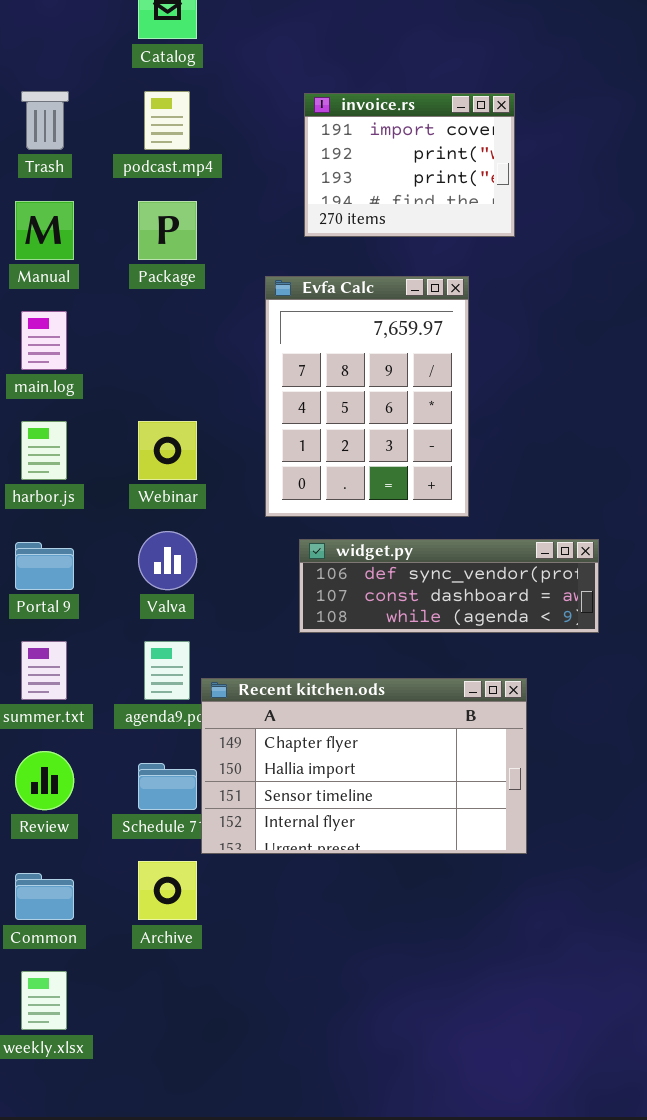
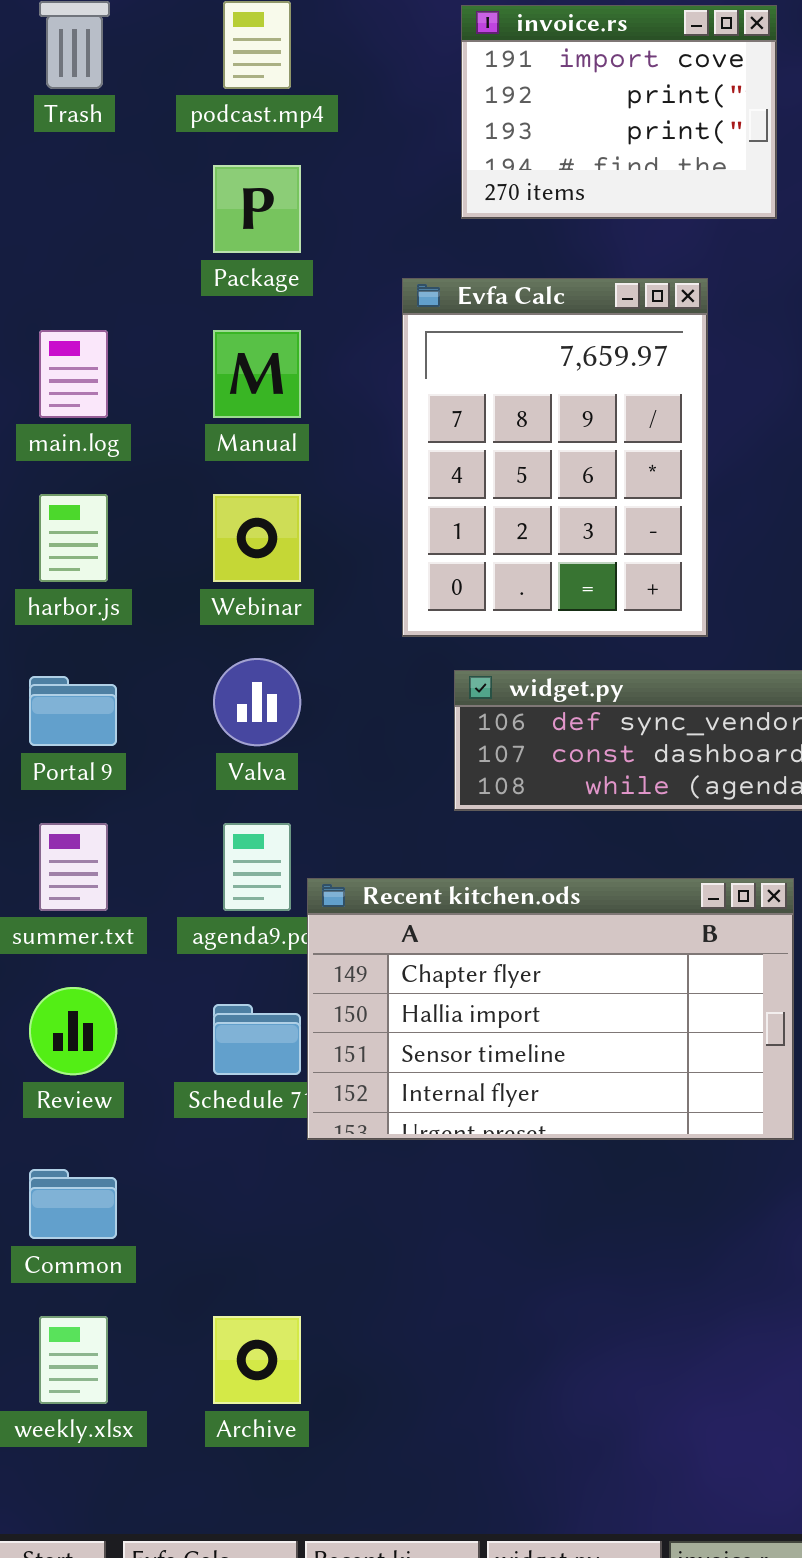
Manual: [15,201,74,260] -> [213,330,301,418], moved
Archive: [138,861,197,920] -> [213,1316,301,1404], moved

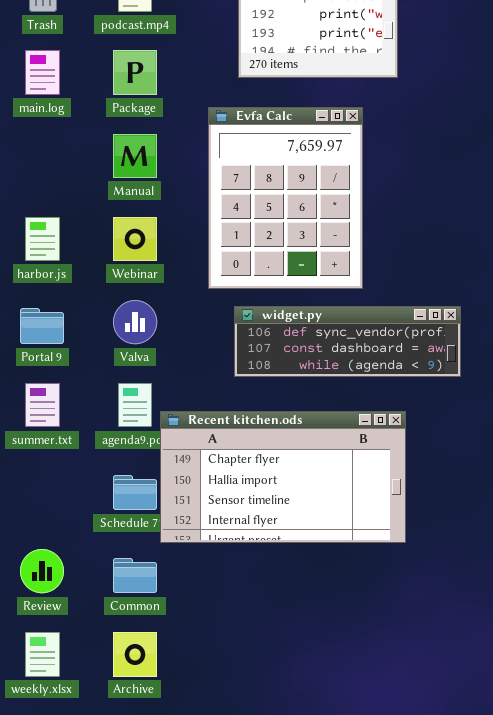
main.log: [39,330,108,418] -> [25,50,60,95], moved
Review: [29,987,117,1075] -> [20,549,64,593], moved
Common: [29,1169,117,1239] -> [113,558,157,593], moved

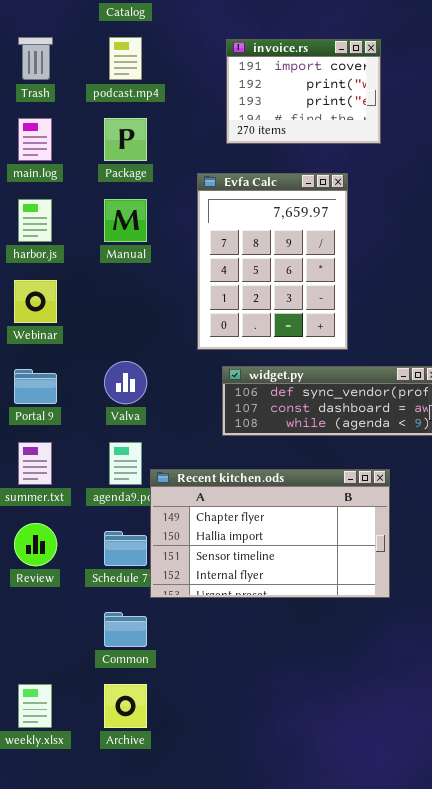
harbor.js: [25,217,60,261] -> [18,199,52,242], moved
Webinar: [113,217,157,261] -> [14,280,57,323], moved
Review: [20,549,64,593] -> [14,523,57,566], moved

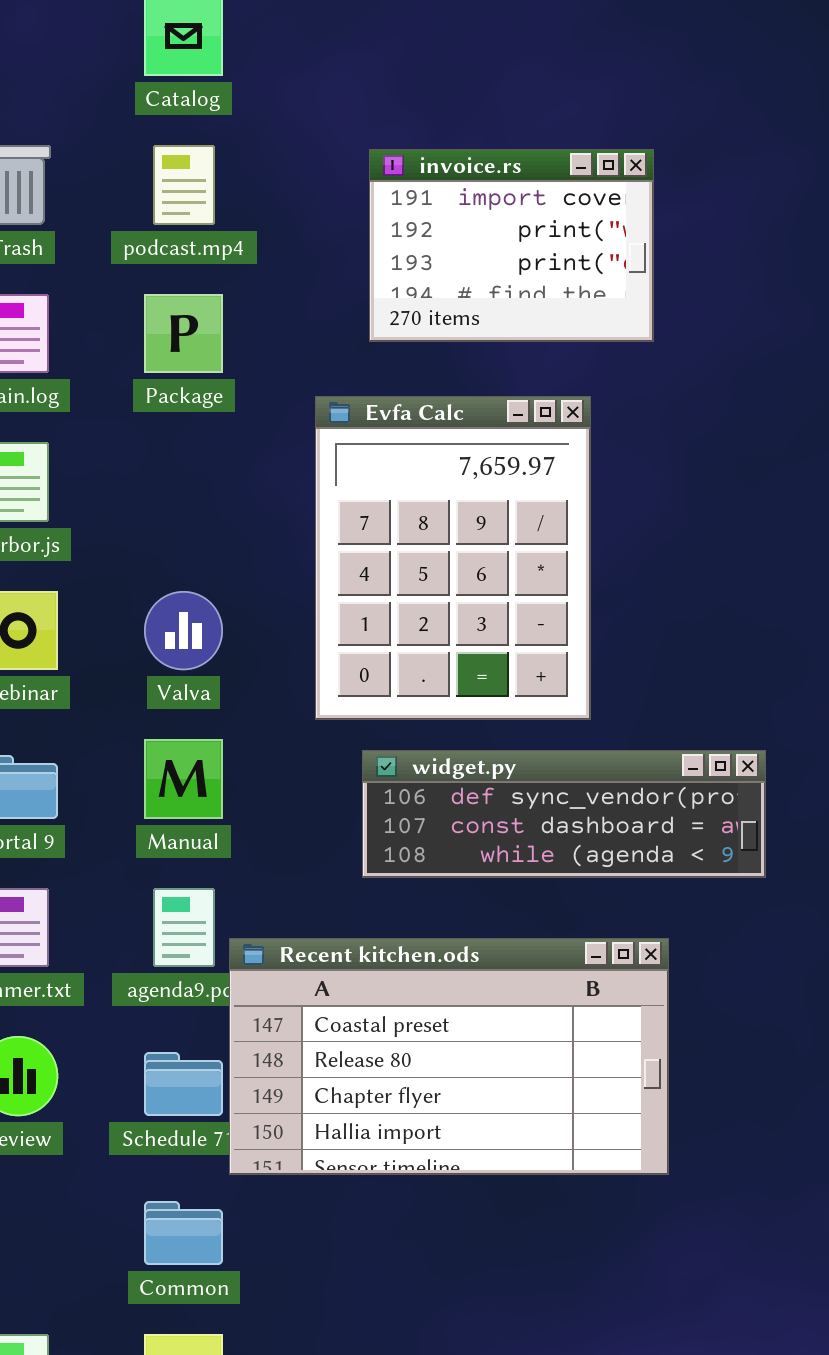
Manual: [104,199,147,242] -> [144,739,223,819], moved
Valva: [104,361,147,404] -> [144,591,223,670], moved
Recent kitchen.ods: [150,469,390,598] -> [229,938,669,1175], scrolled up 2 rows

